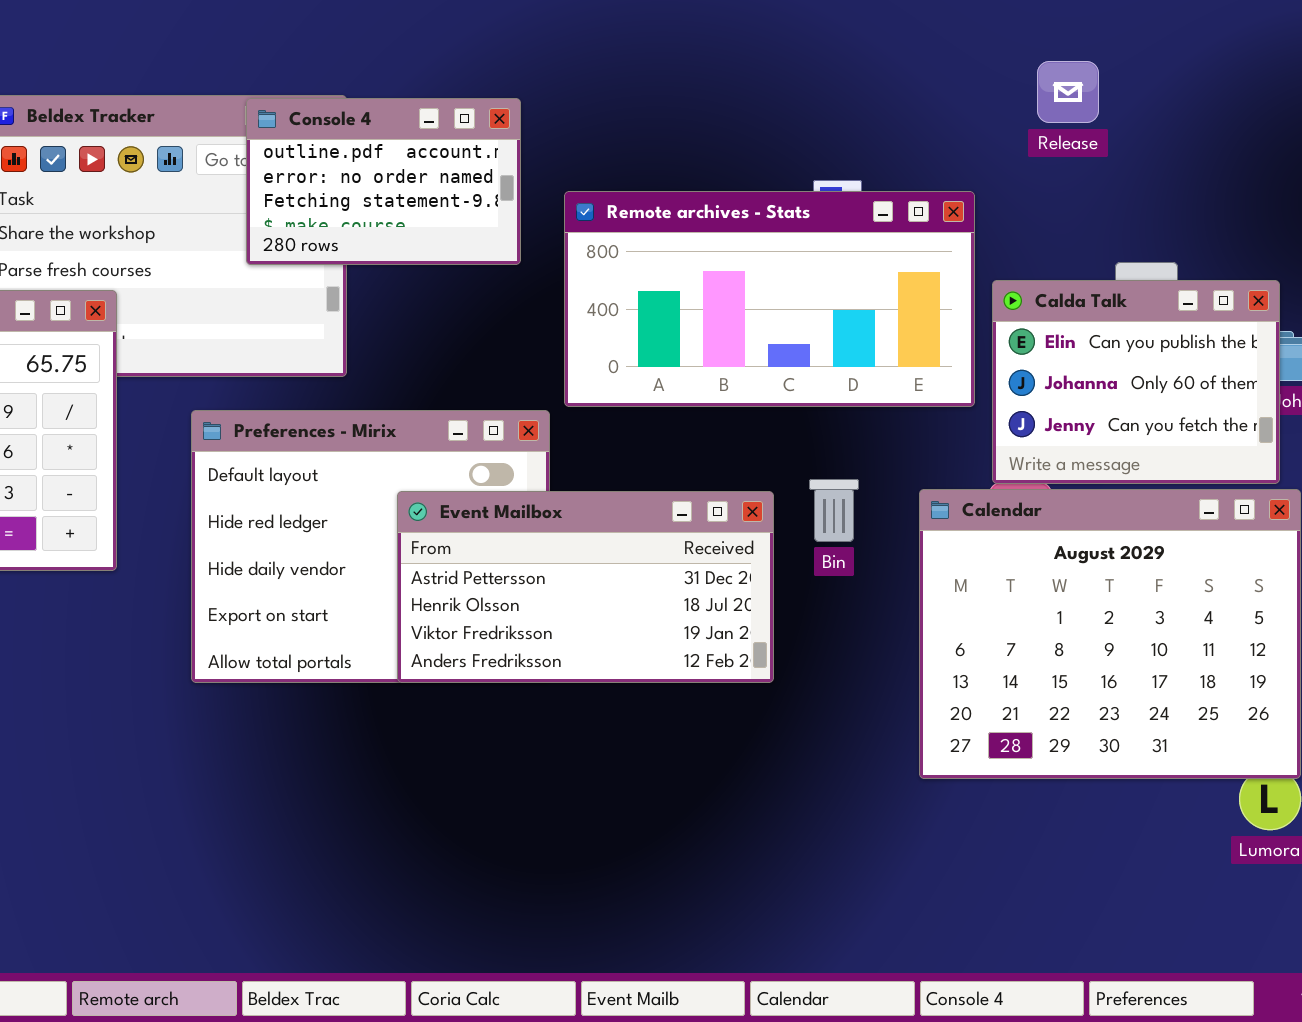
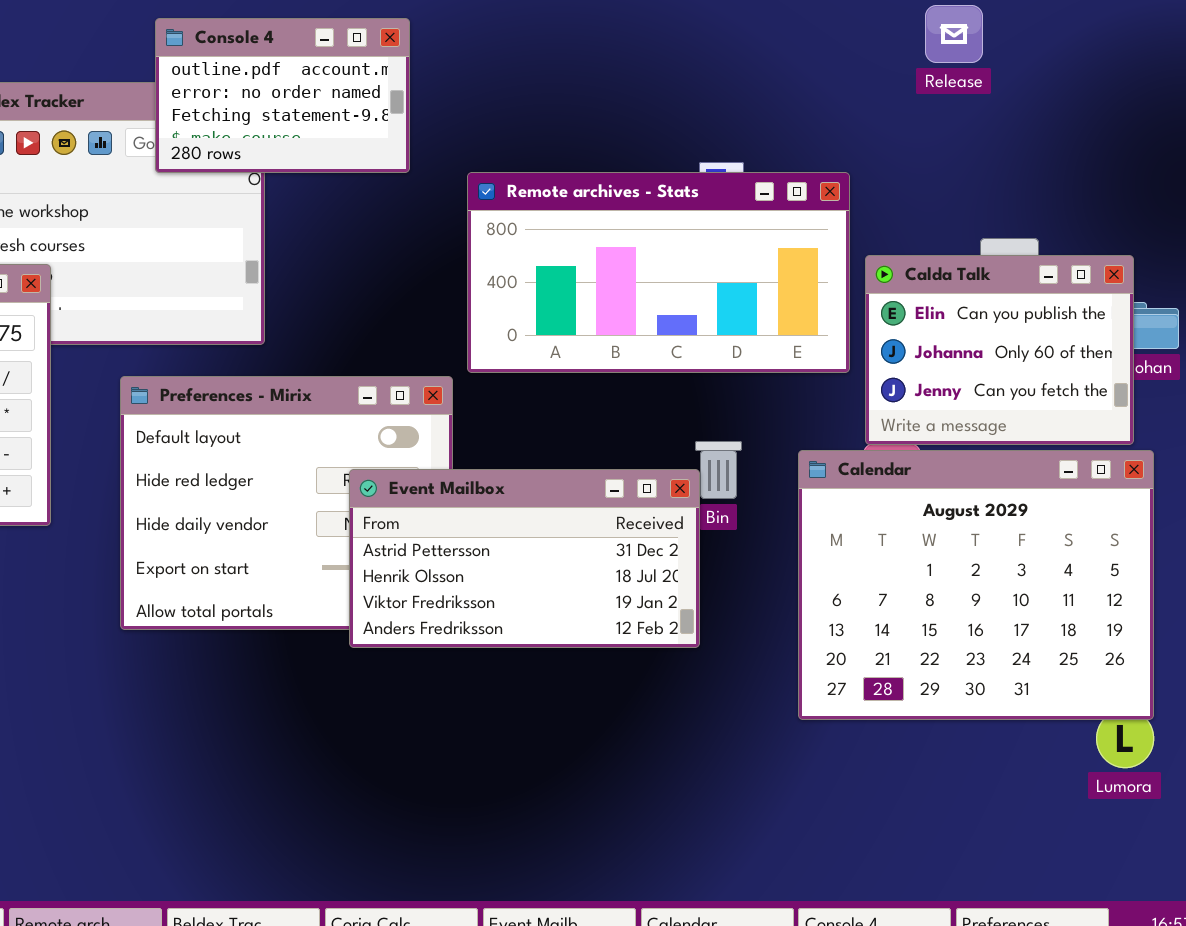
Release: [1037,61,1099,123] -> [925,5,983,63], moved
Console 4: [246,98,521,265] -> [155,18,410,173], moved
Event Mailbox: [397,491,774,683] -> [349,469,700,648], moved

